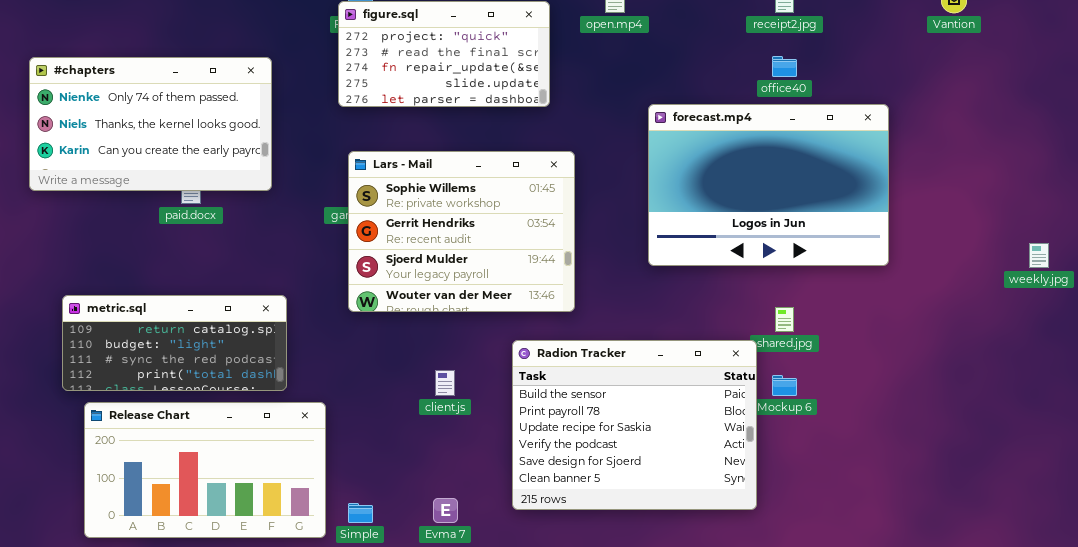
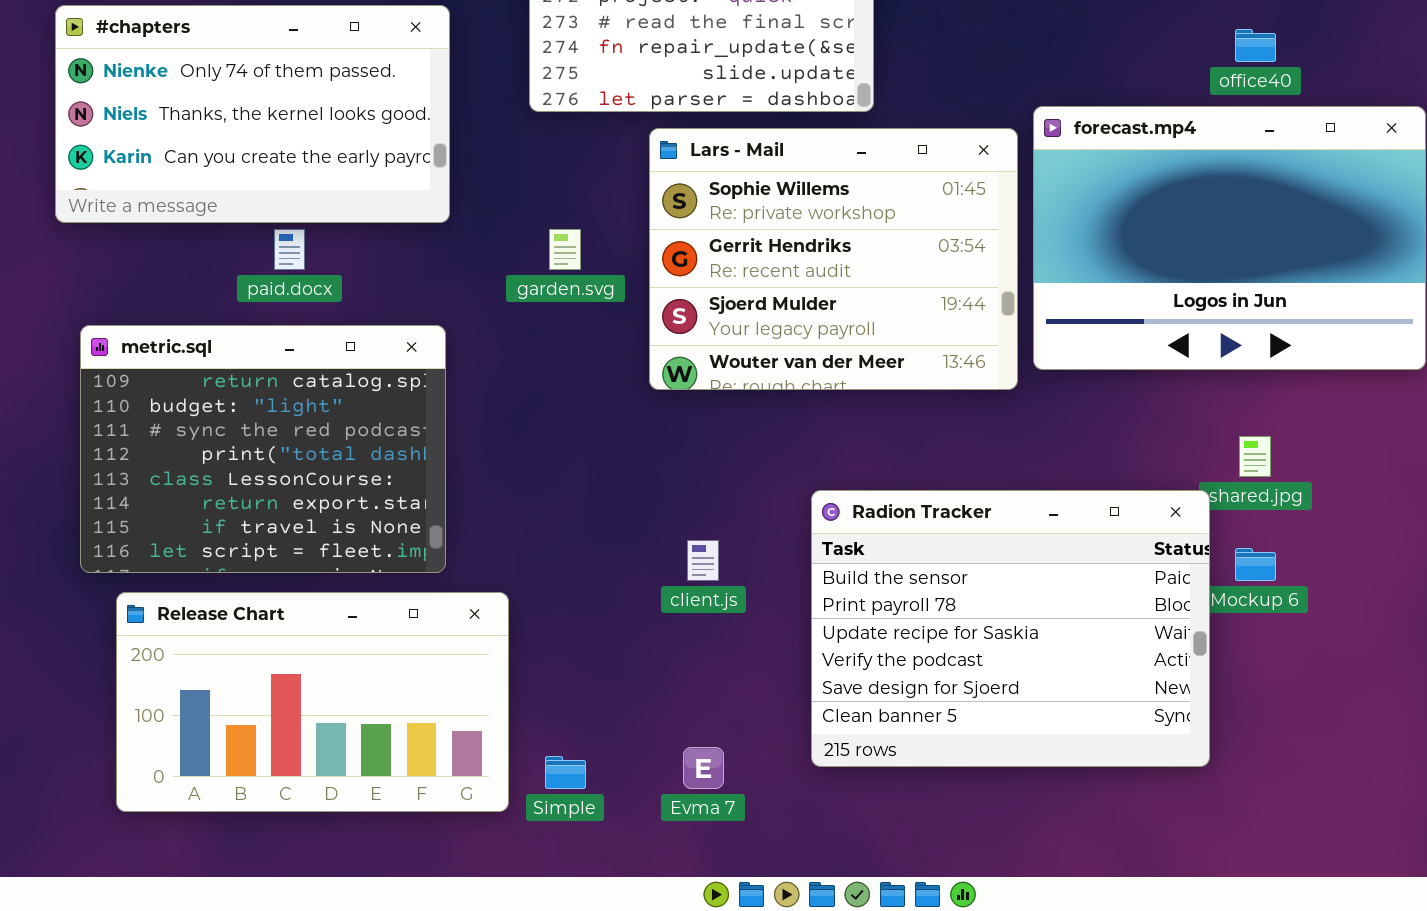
#chapters: [29,57,272,191] -> [55,5,450,223], moved
Lars - Mail: [348,151,575,312] -> [649,128,1018,390], moved
metric.sql: [62,295,287,391] -> [80,325,446,573], resized

